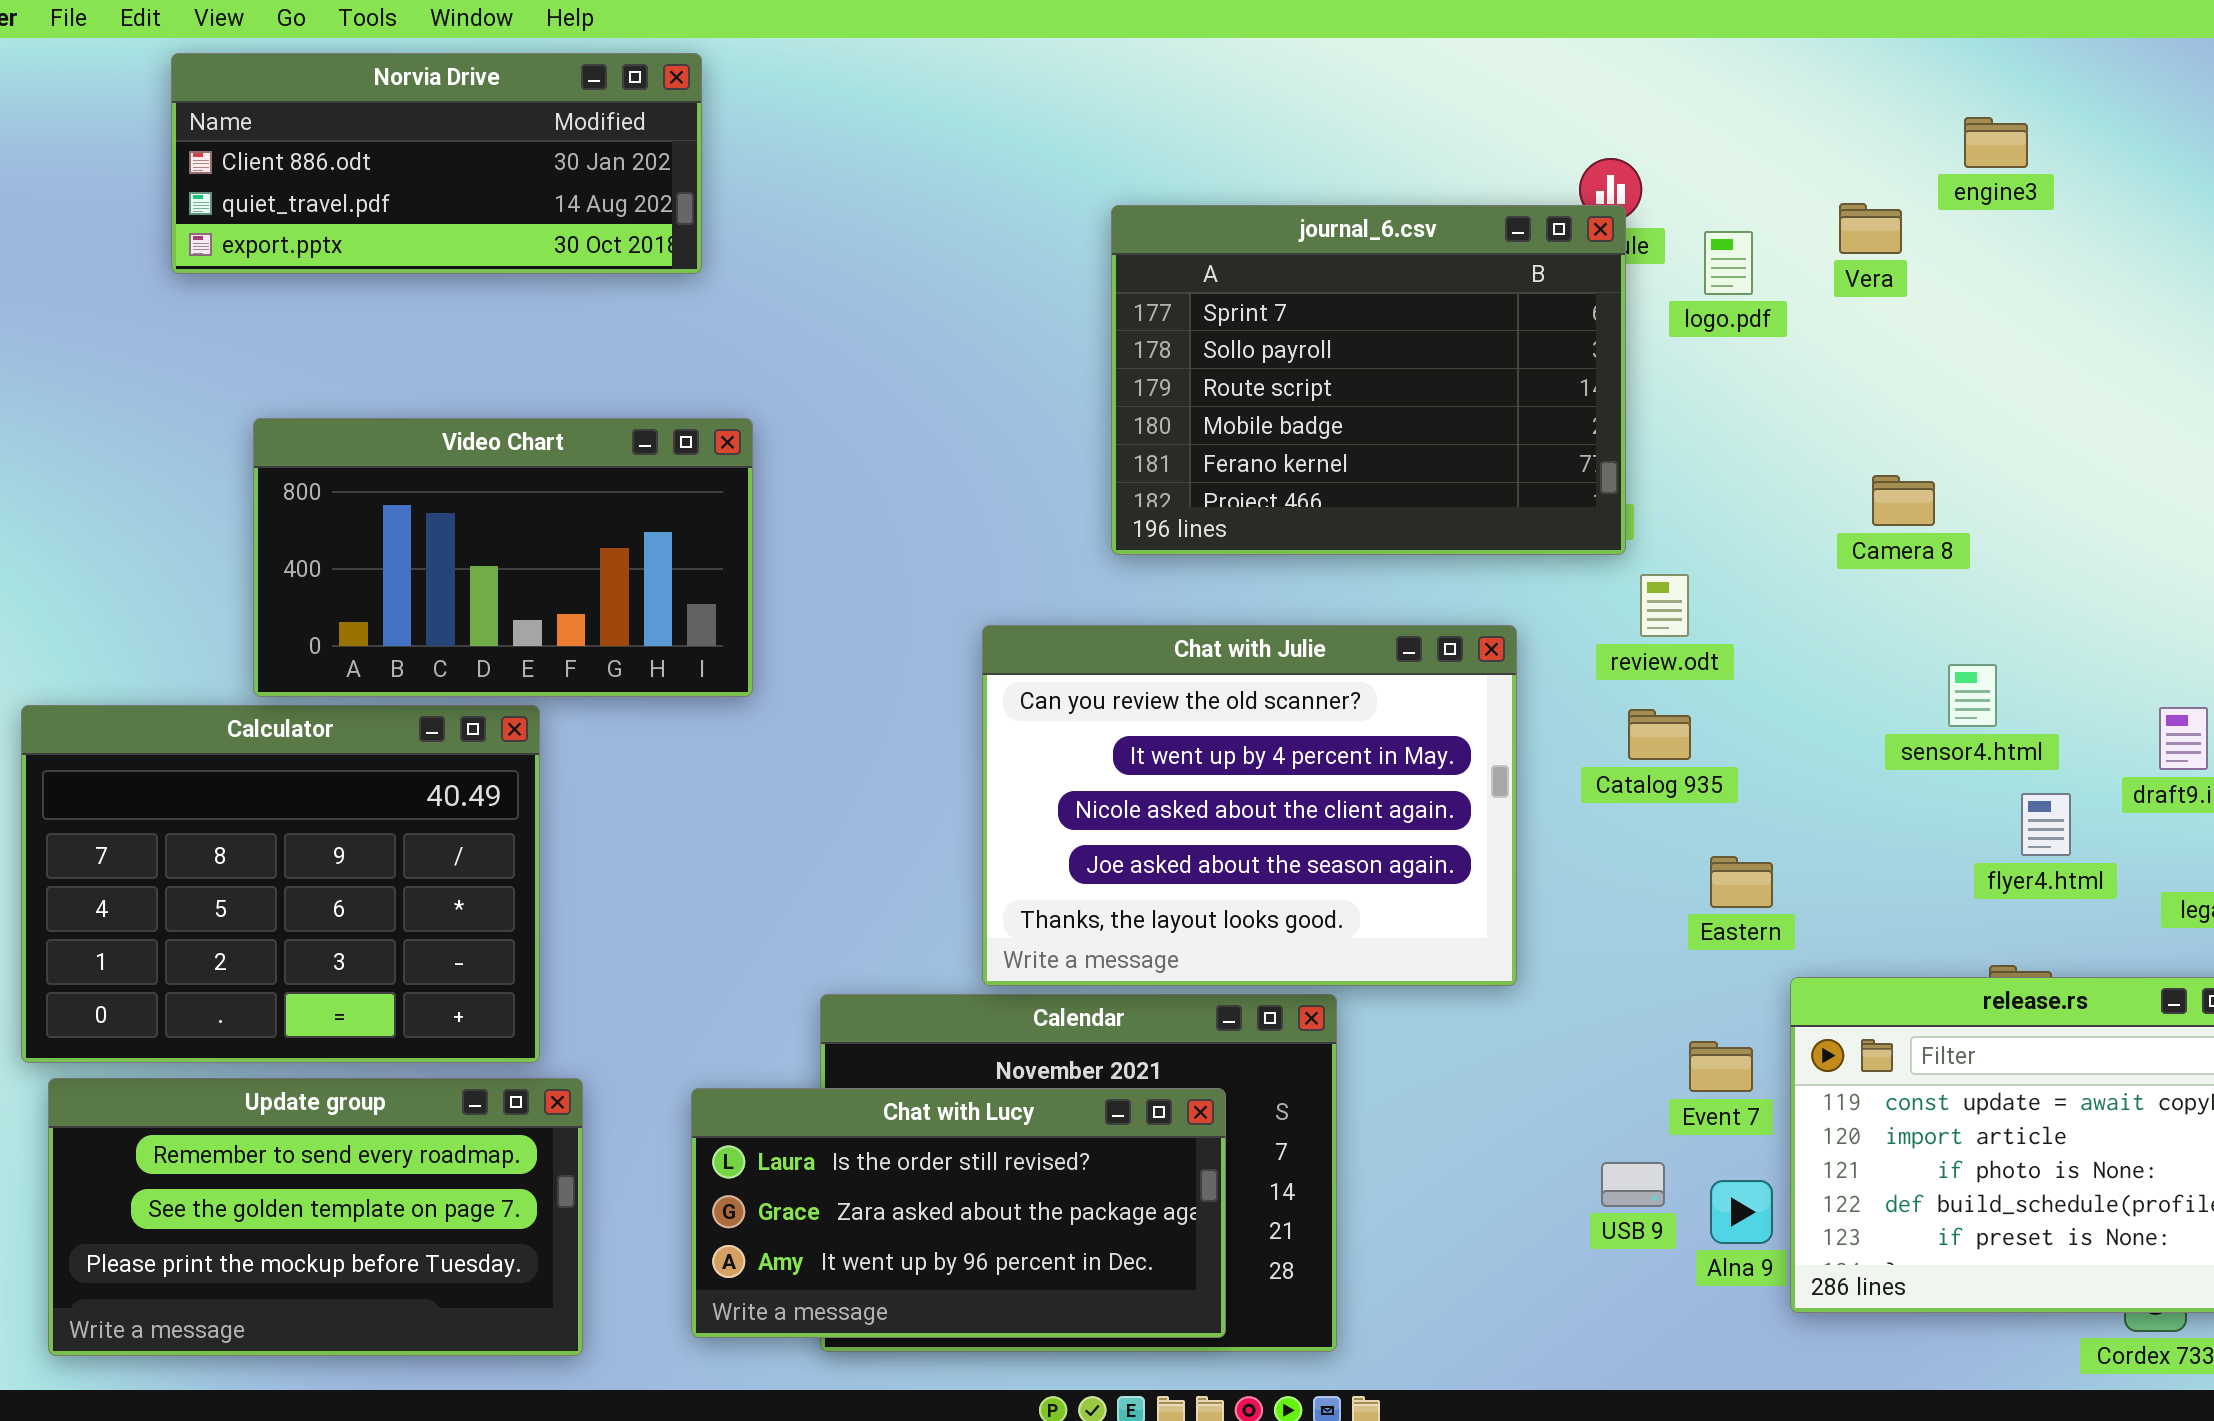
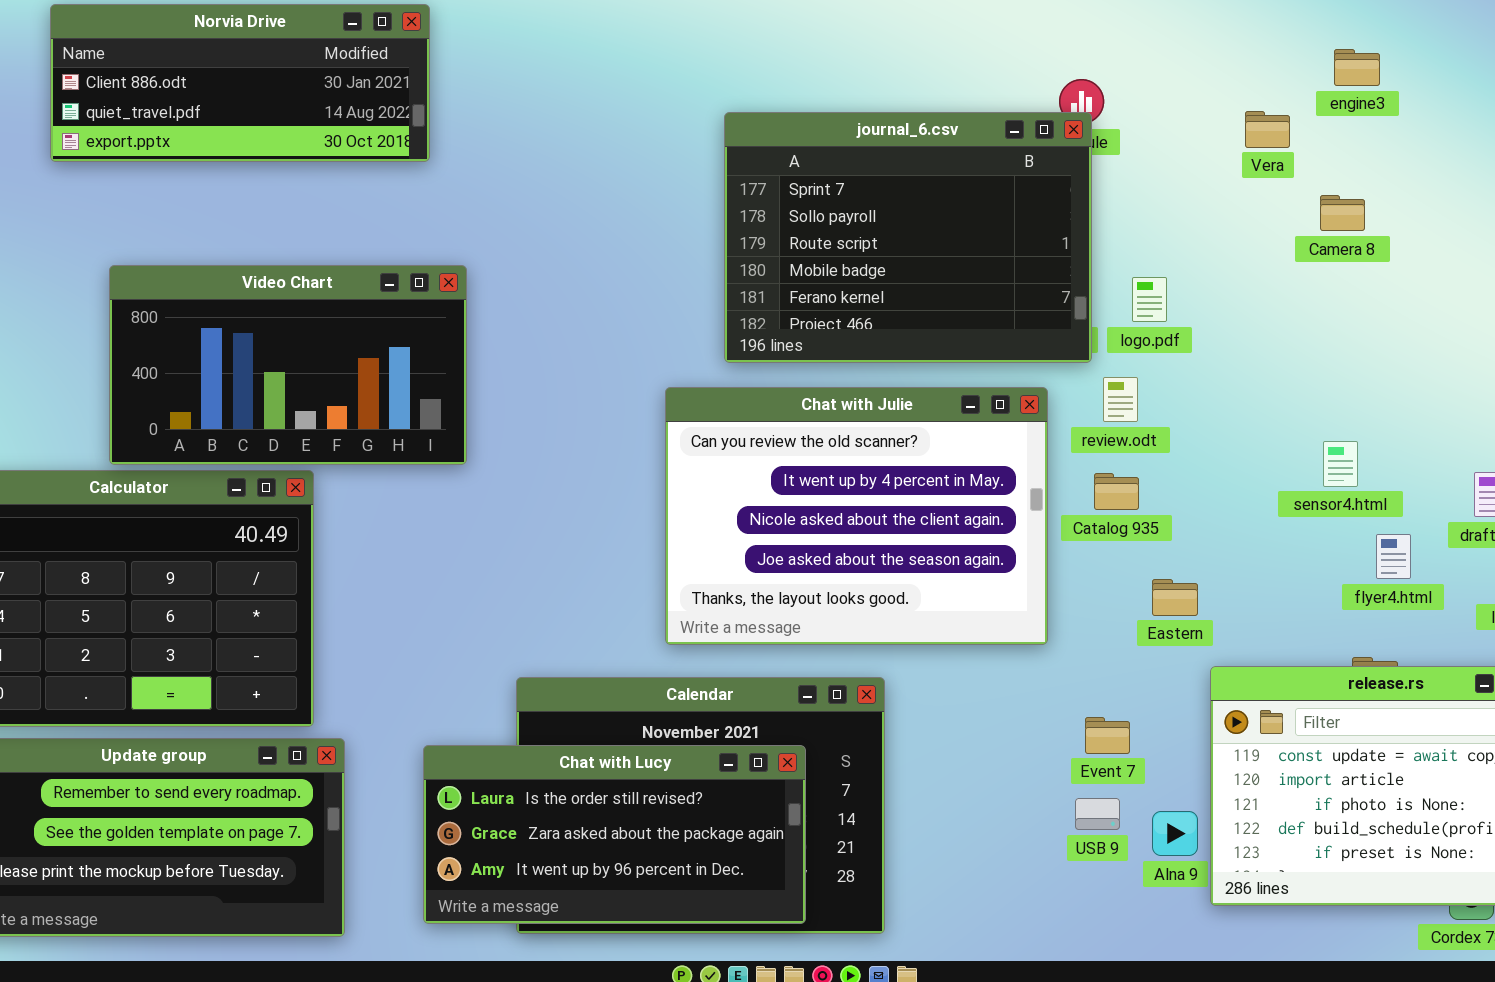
logo.pdf: [1704,231,1753,295] -> [1132,277,1167,322], moved
Camera 8: [1872,475,1935,526] -> [1320,195,1365,231], moved
Chat with Julie: [982,625,1517,986] -> [665,387,1048,645], moved
Event 7: [1689,1041,1753,1092] -> [1085,717,1130,754], moved

